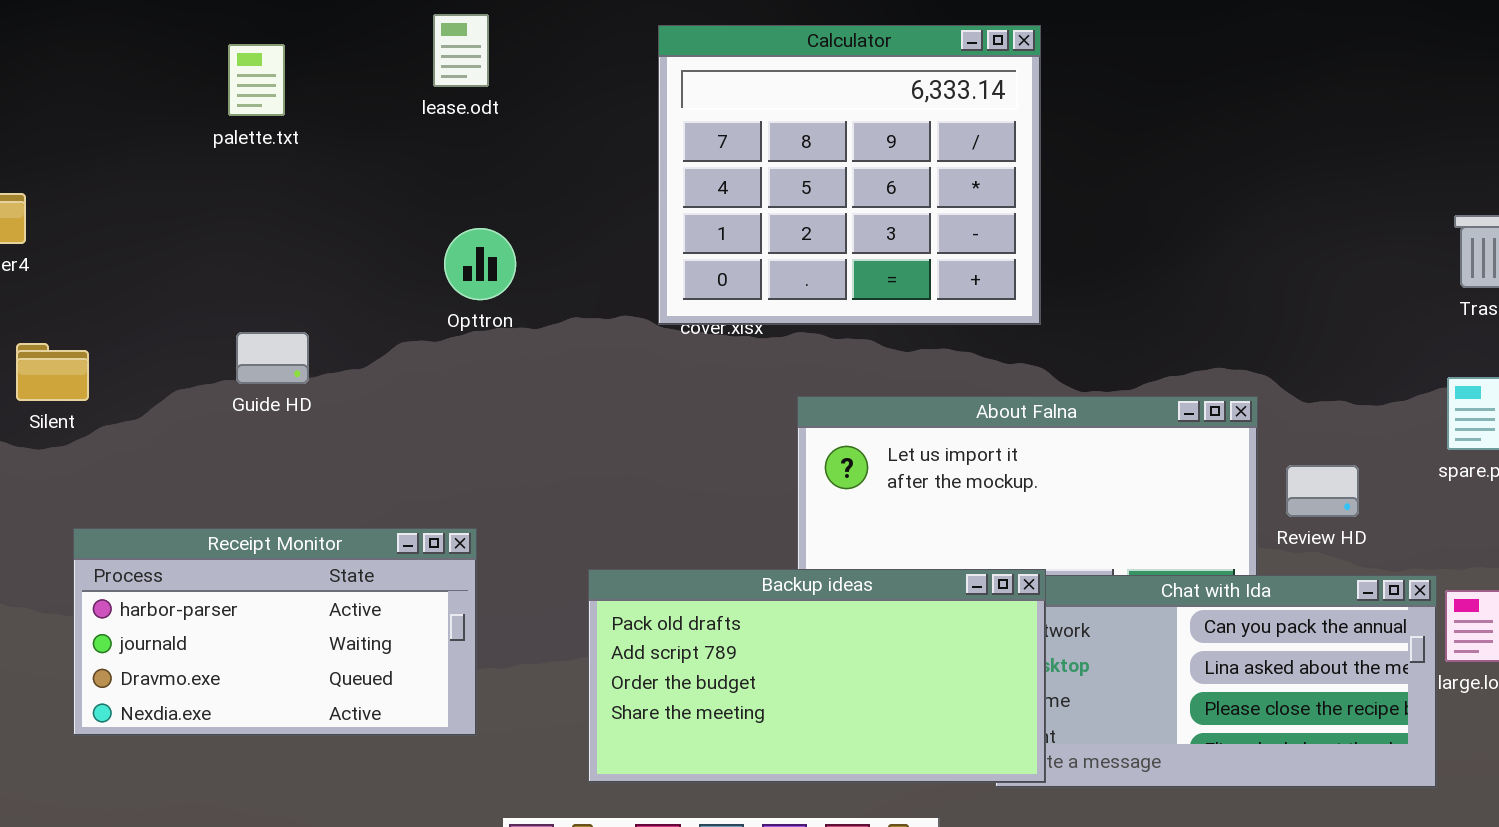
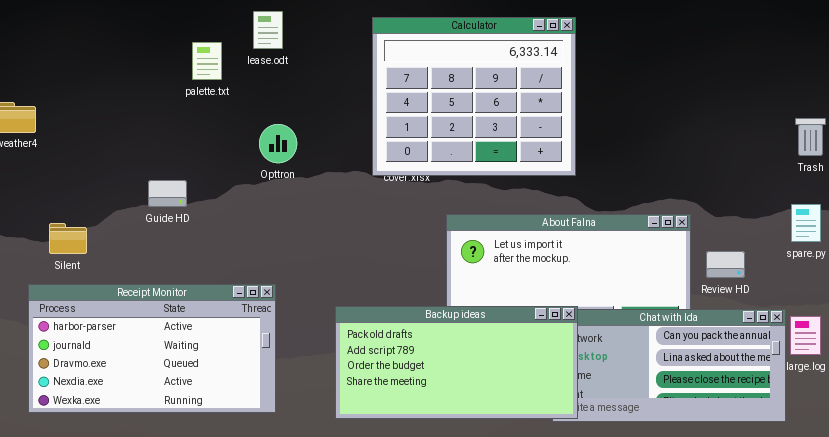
palette.txt: [228,44,285,116] -> [192,42,222,80], moved
Silent: [16,343,89,401] -> [49,223,87,254], moved
Receipt Monitor: [73,528,477,736] -> [28,284,276,413], resized

